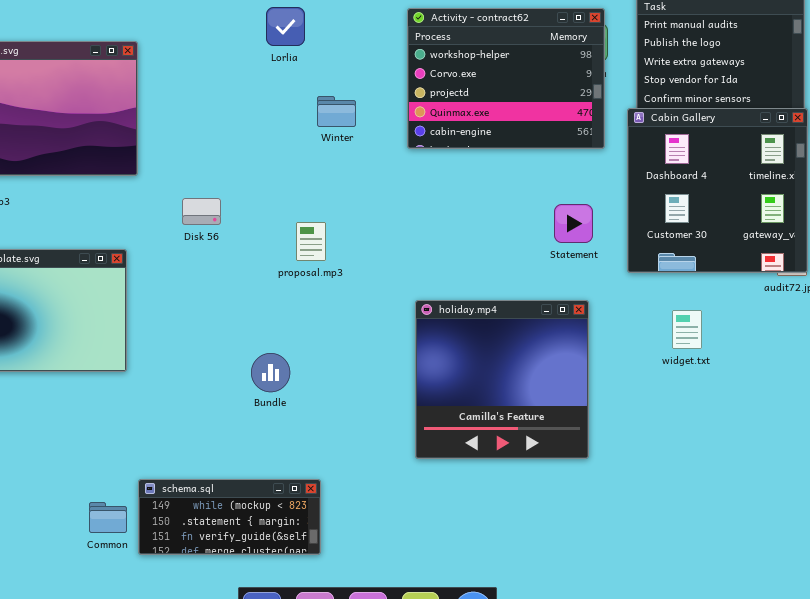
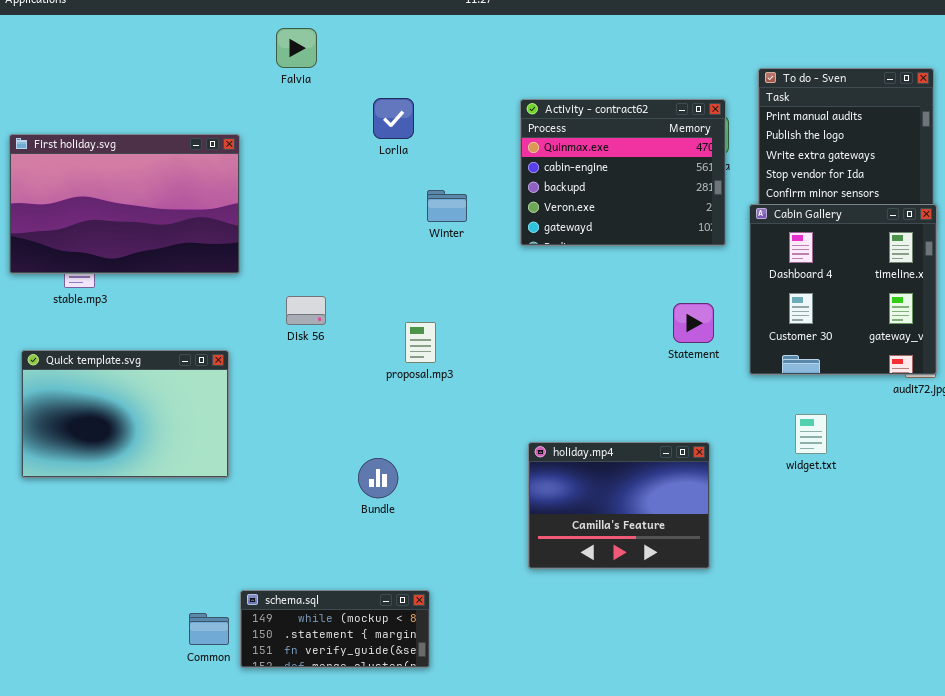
Activity - contract62: [407,8,605,149] -> [520,99,726,246], scrolled down 3 rows
holiday.mp4: [415,300,589,459] -> [528,442,710,569], resized

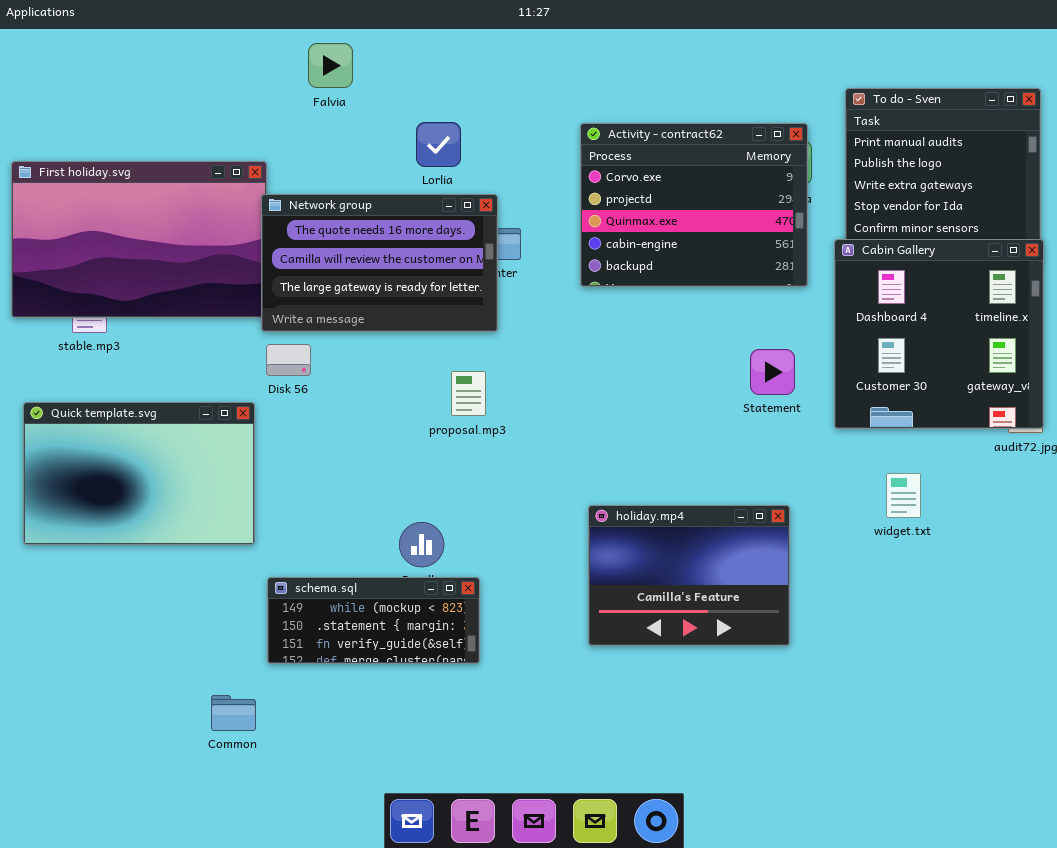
Activity - contract62: [520,99,726,246] -> [580,123,808,287], scrolled up 2 rows
Network group: none -> [261,194,498,332], opened
Disk 56: [286,296,326,325] -> [266,344,311,376], moved
schema.sql: [240,590,430,668] -> [267,577,480,664], moved

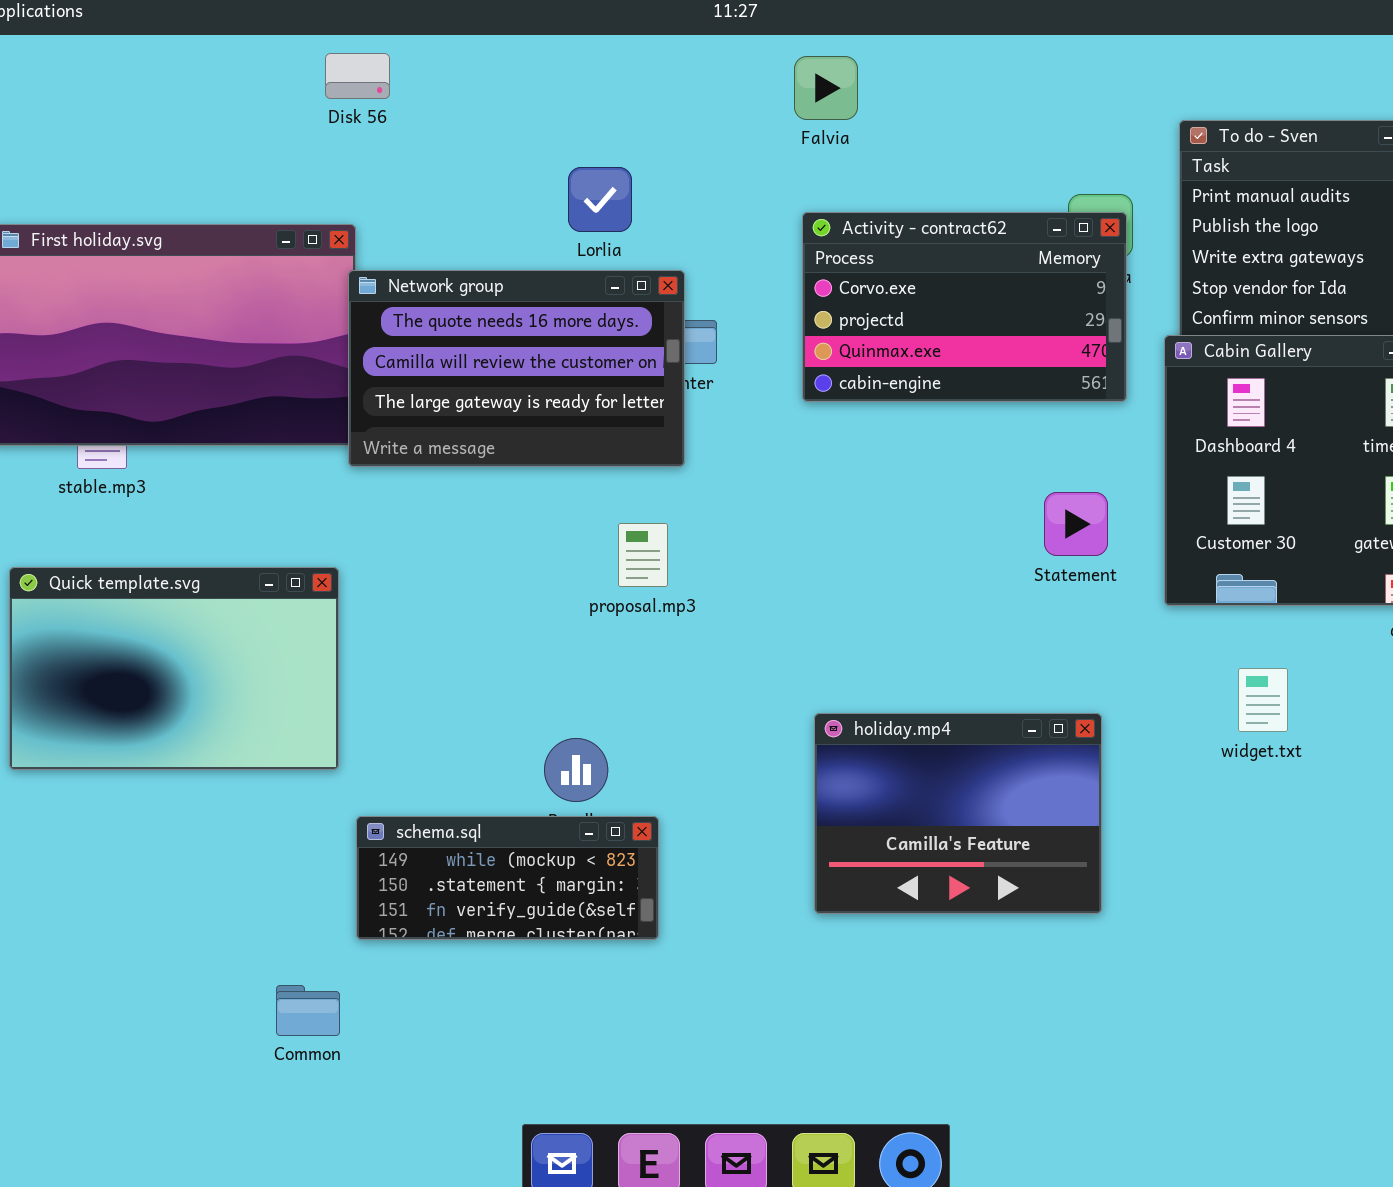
Falvia: [308,43,353,88] -> [794,56,858,120], moved
Activity - contract62: [580,123,808,287] -> [802,212,1127,402], resized
Disk 56: [266,344,311,376] -> [325,53,390,99], moved

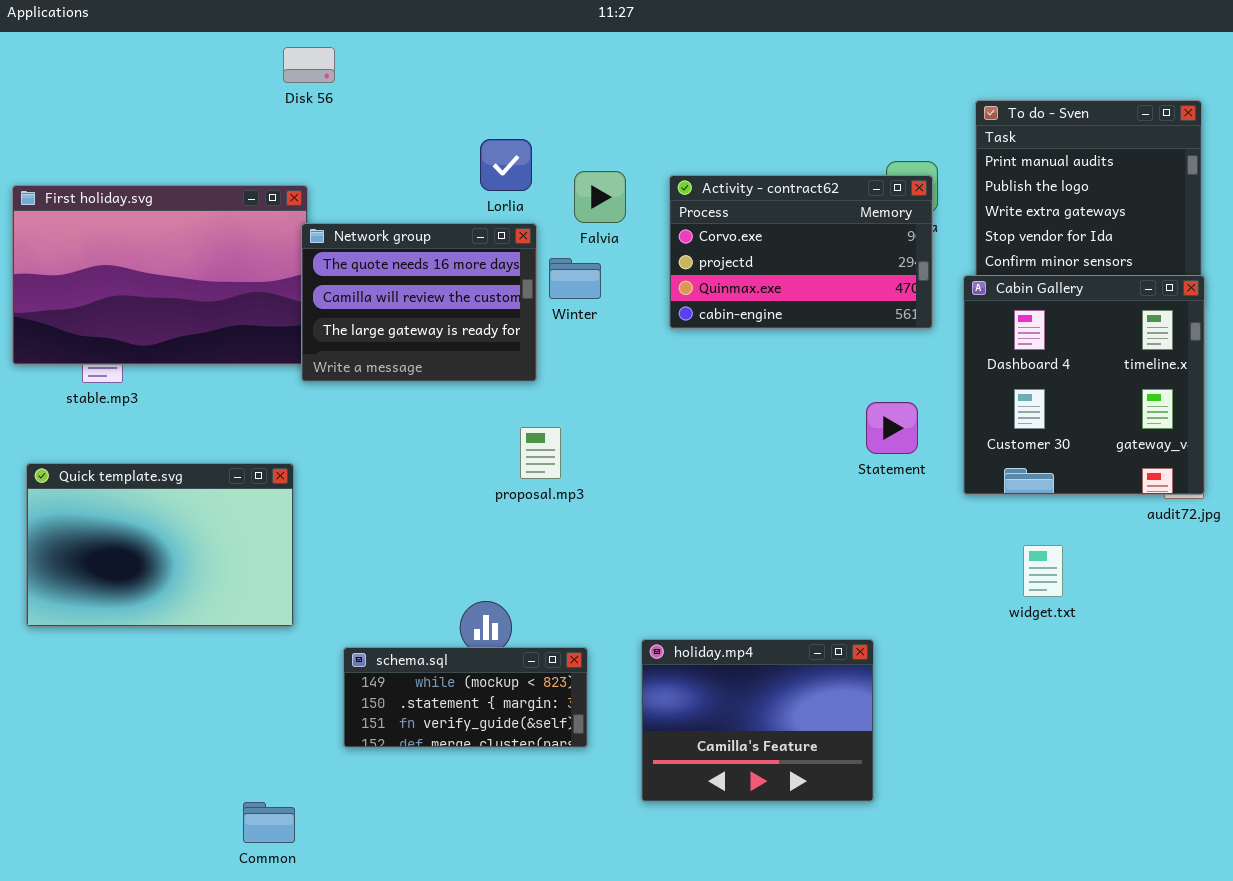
Falvia: [794,56,858,120] -> [574,171,626,223], moved
Network group: [348,270,685,467] -> [301,223,537,382], resized
holiday.mp4: [814,713,1102,914] -> [641,639,874,802], moved
schema.sql: [356,816,659,940] -> [343,647,588,748], moved

